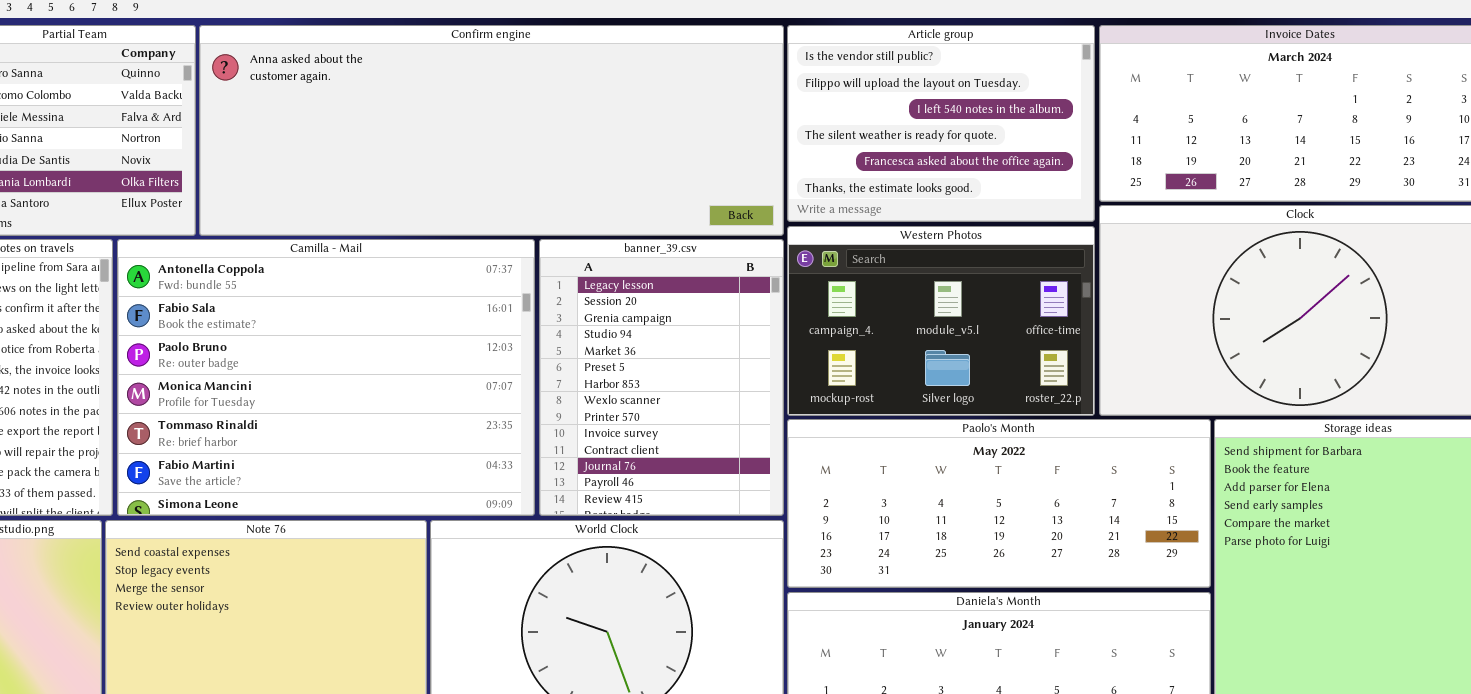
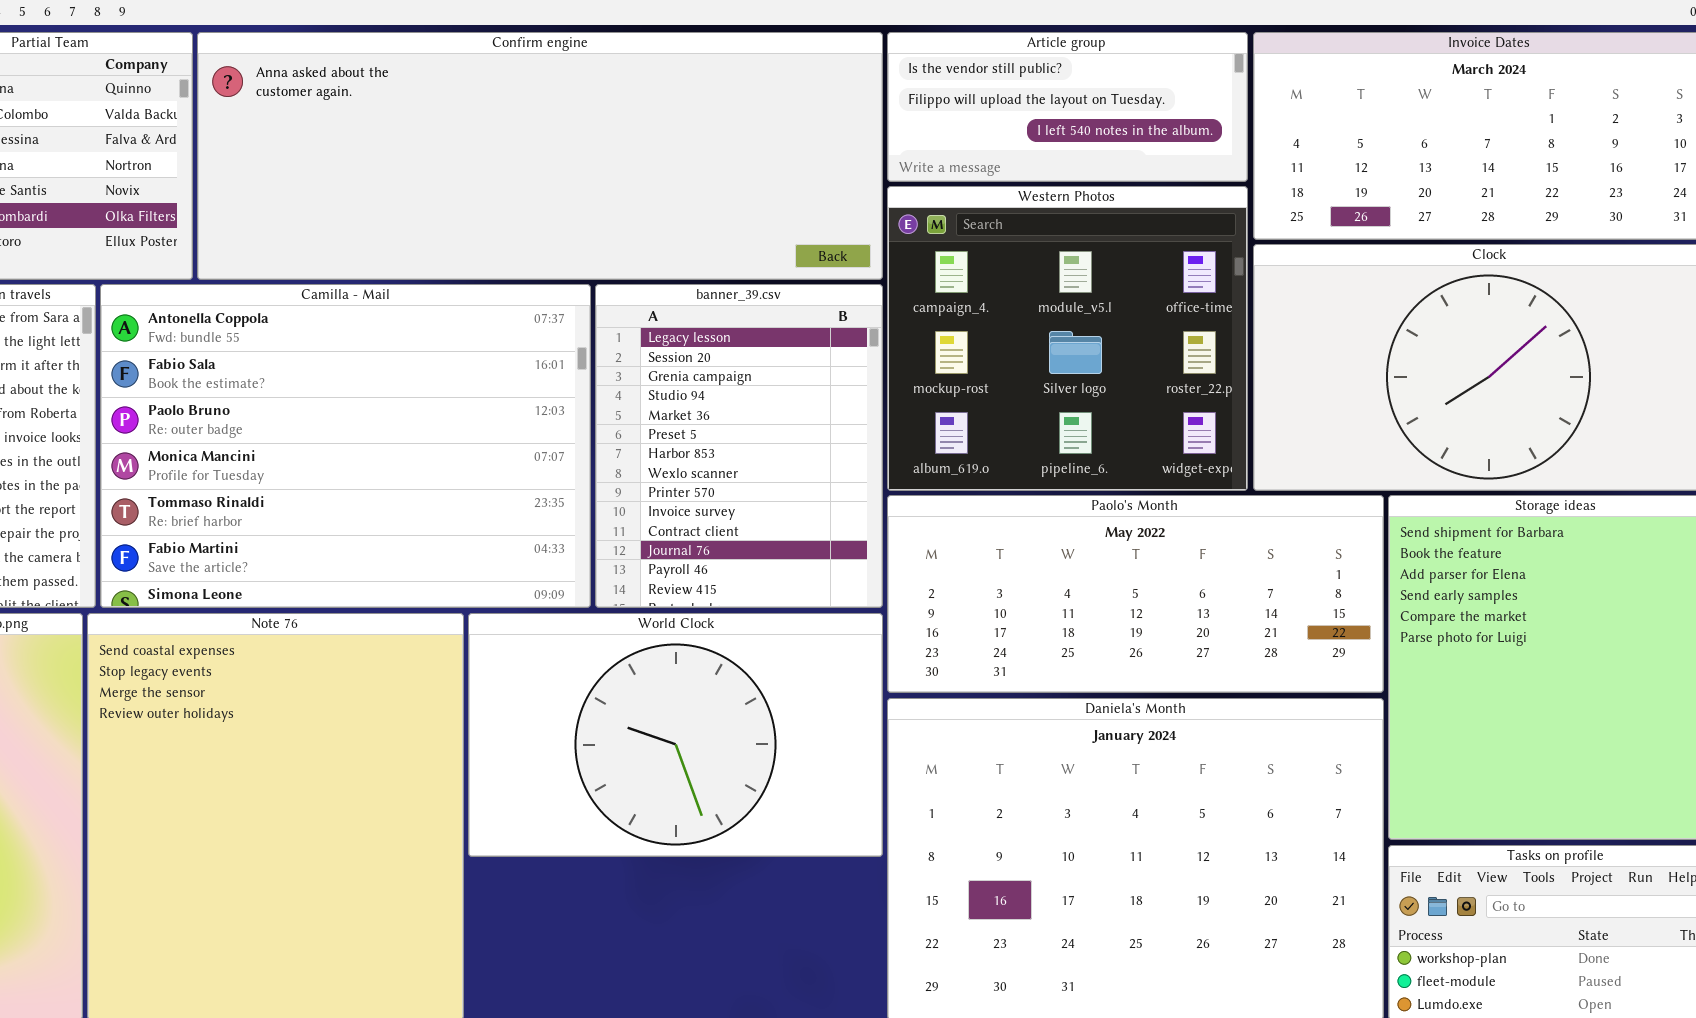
Article group: [787,25,1095,222] -> [887,32,1248,182], resized
Western Photos: [787,226,1095,416] -> [887,186,1248,491], resized

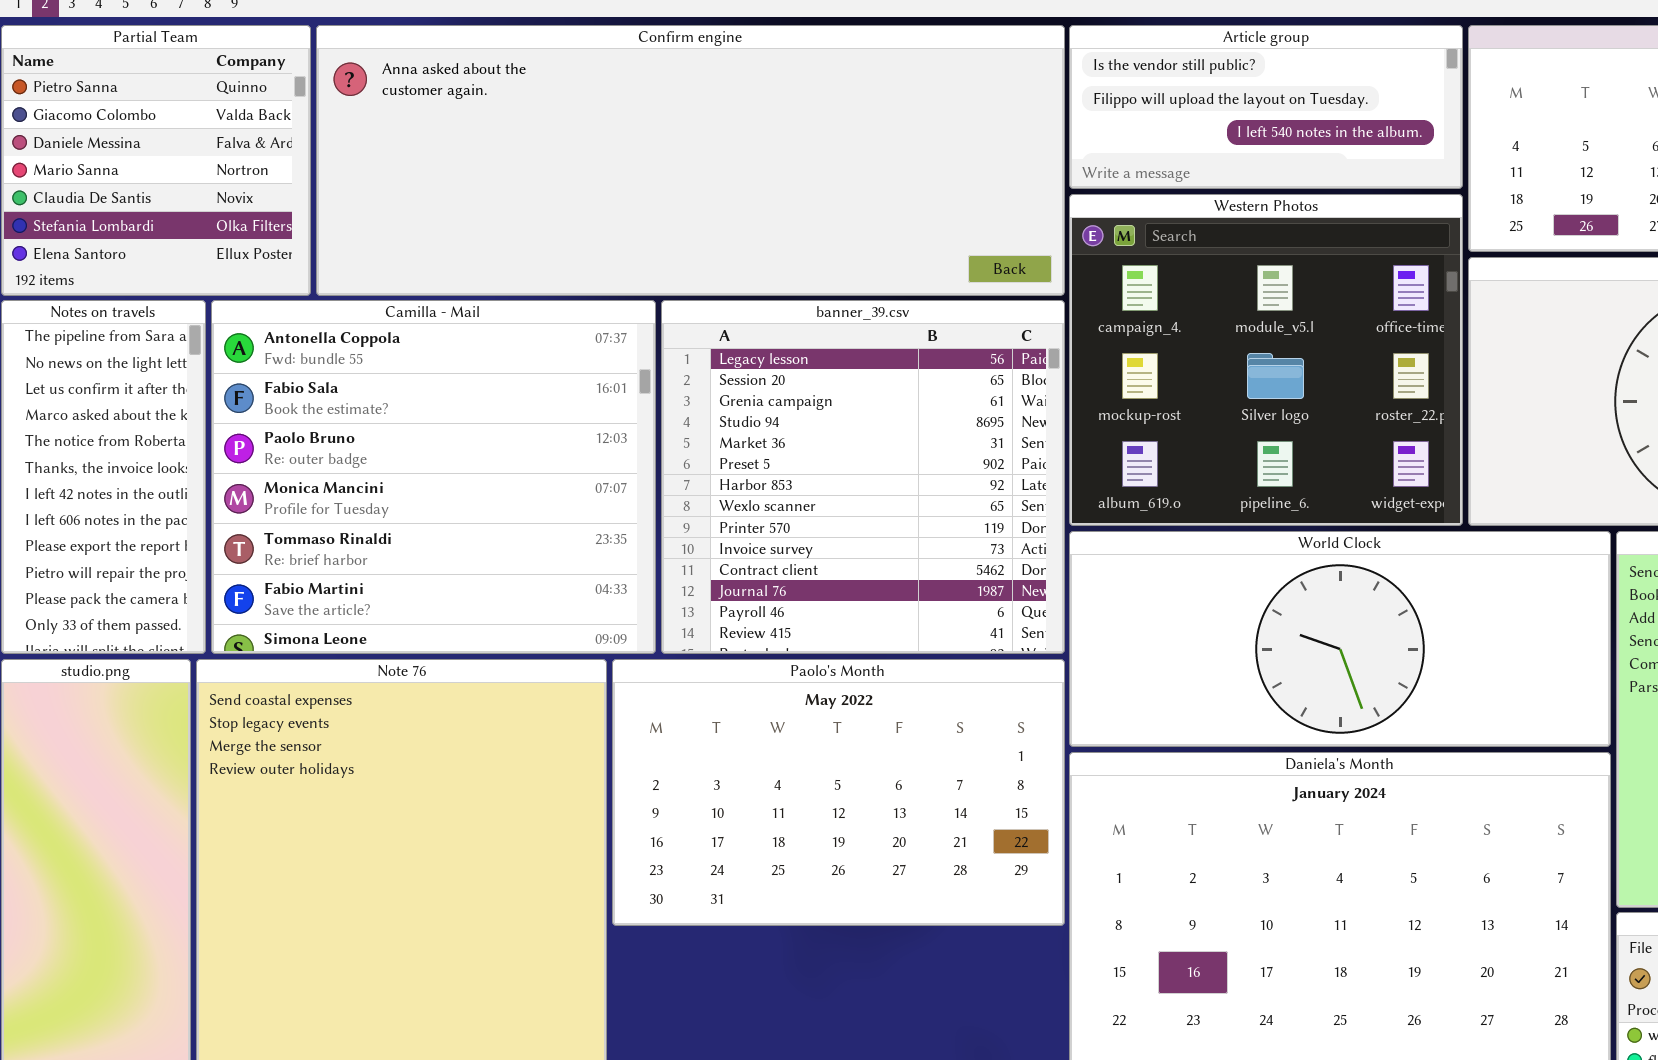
Camilla - Mail: [100,284,591,608] -> [211,300,656,654], resized
banner_39.csv: [595,284,883,608] -> [661,300,1065,654], resized
Paolo's Month: [887,495,1384,693] -> [612,659,1065,926], moved, resized
World Clock: [468,613,883,857] -> [1069,531,1611,747], moved, resized

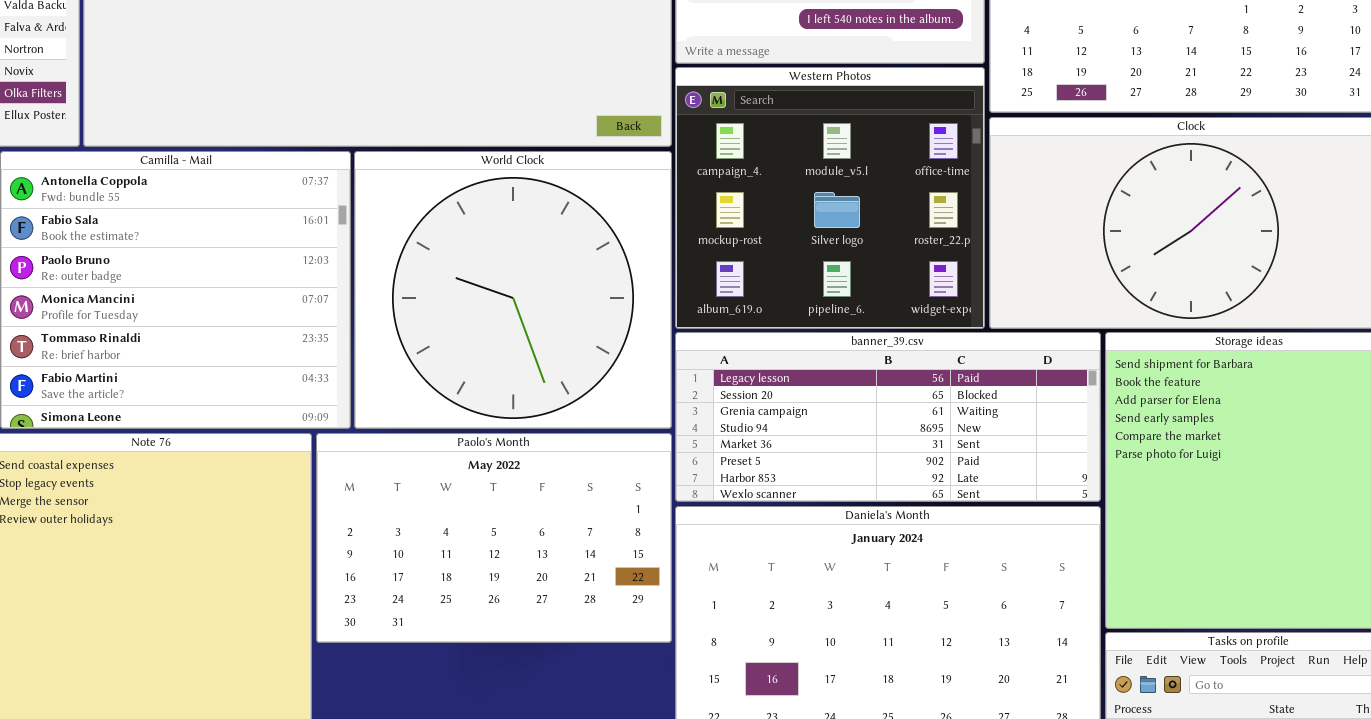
banner_39.csv: [661,300,1065,654] -> [675,332,1101,502], moved, resized
World Clock: [1069,531,1611,747] -> [354,151,672,429], moved, resized

